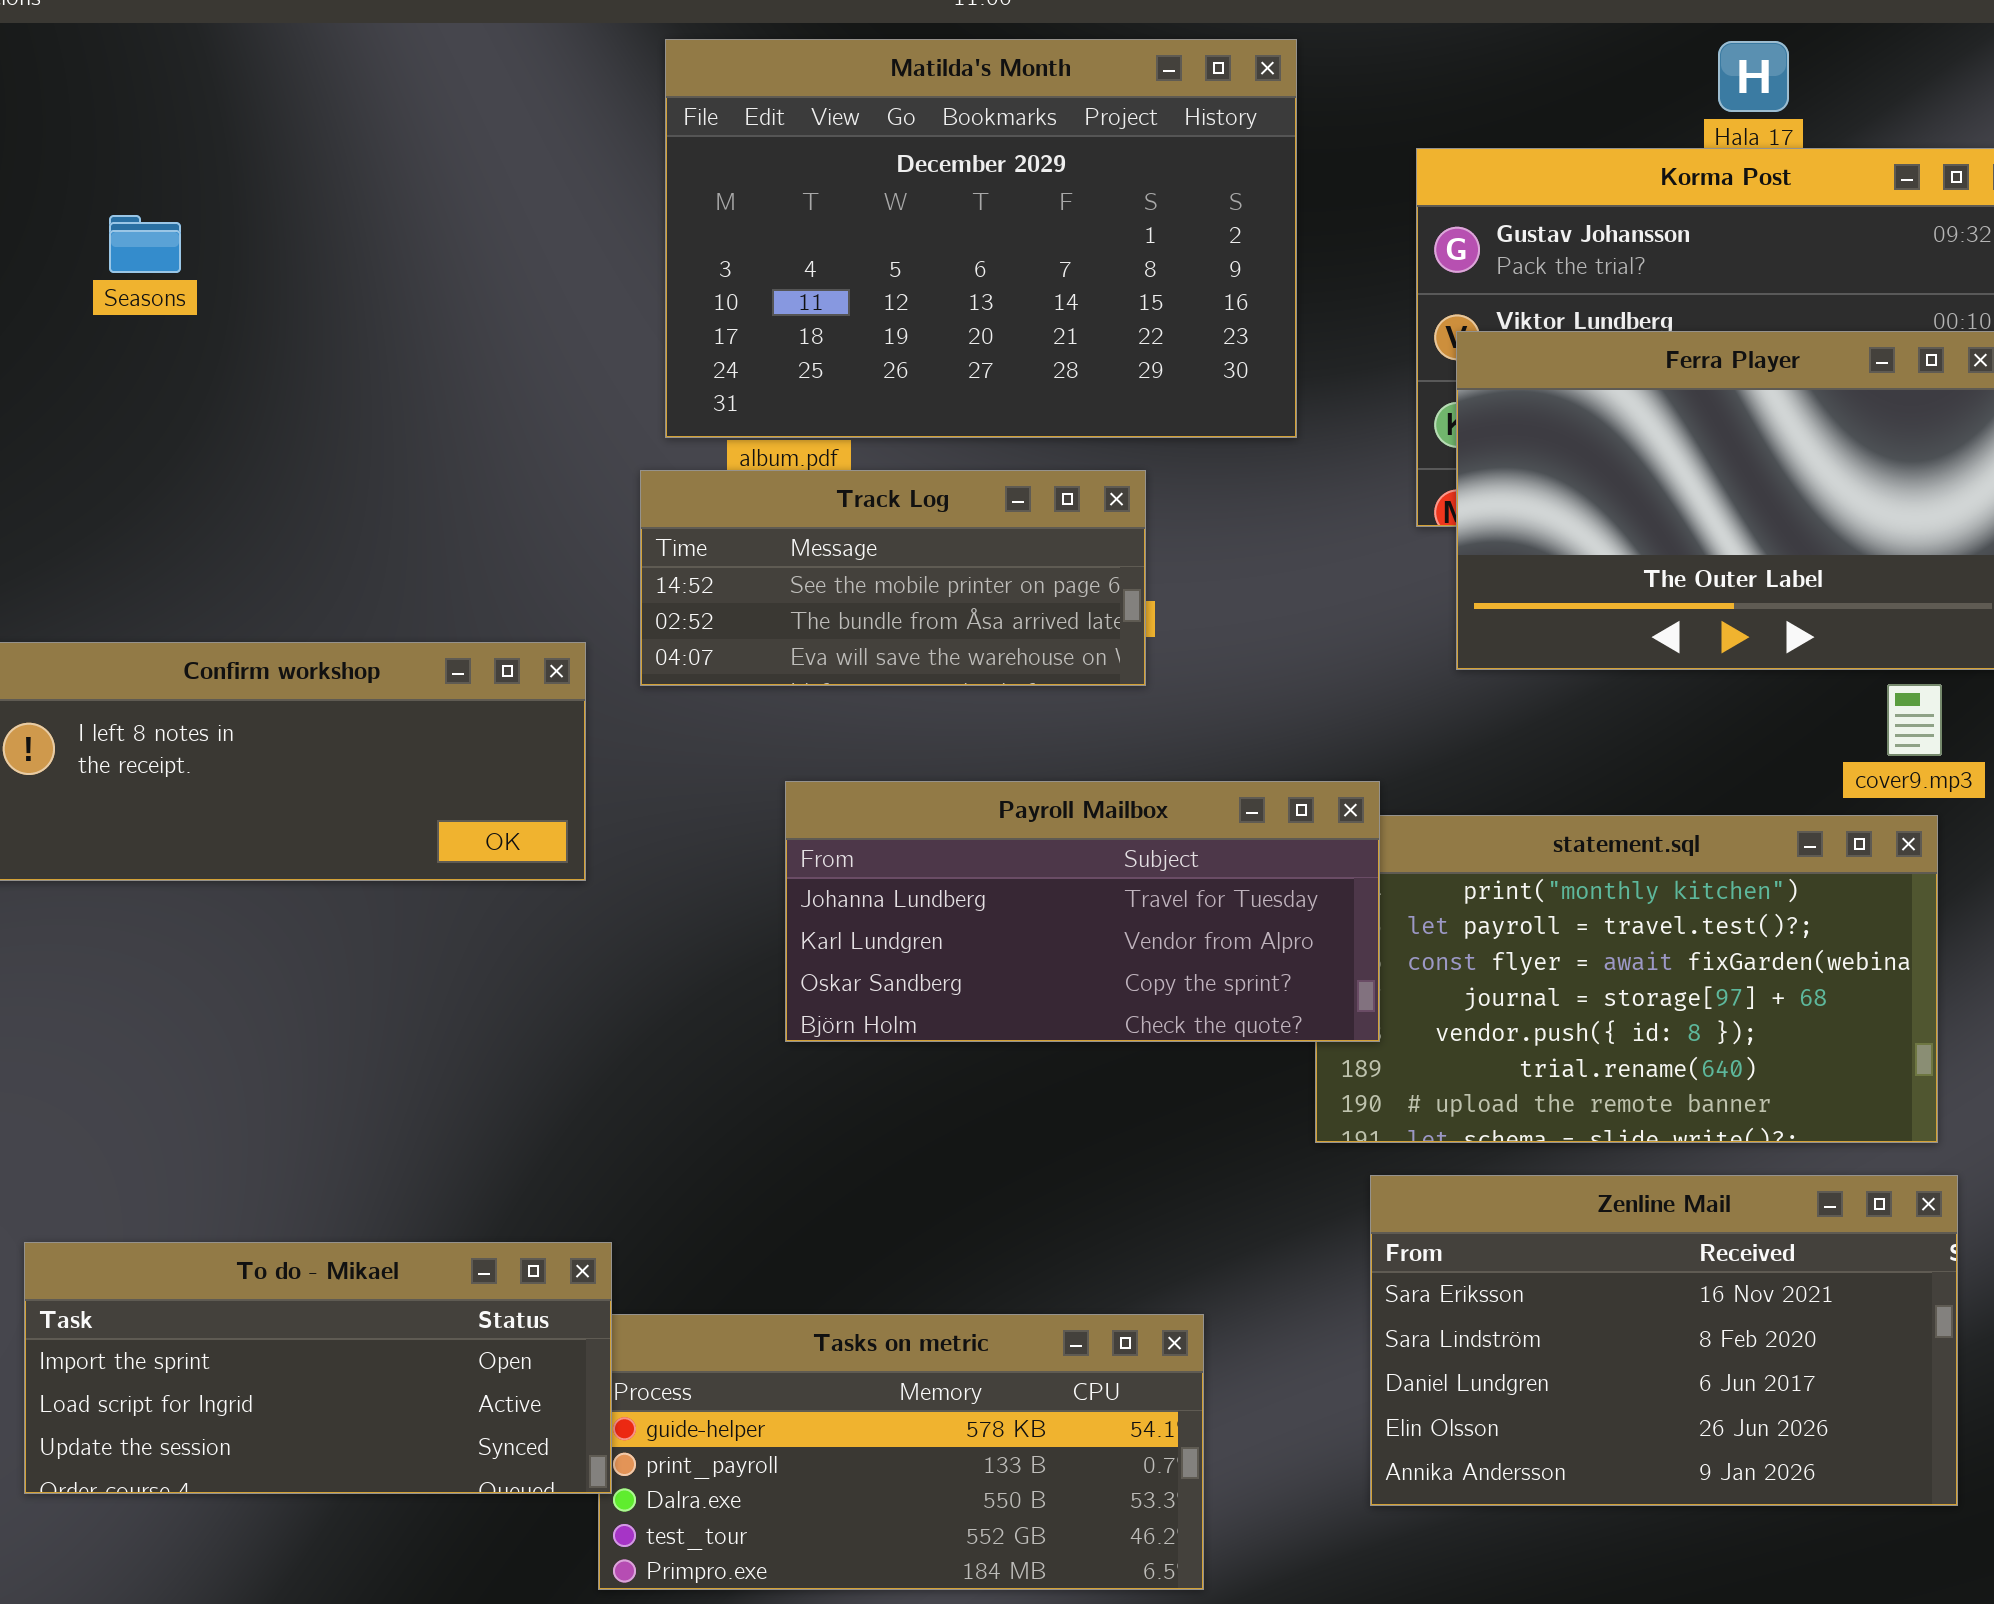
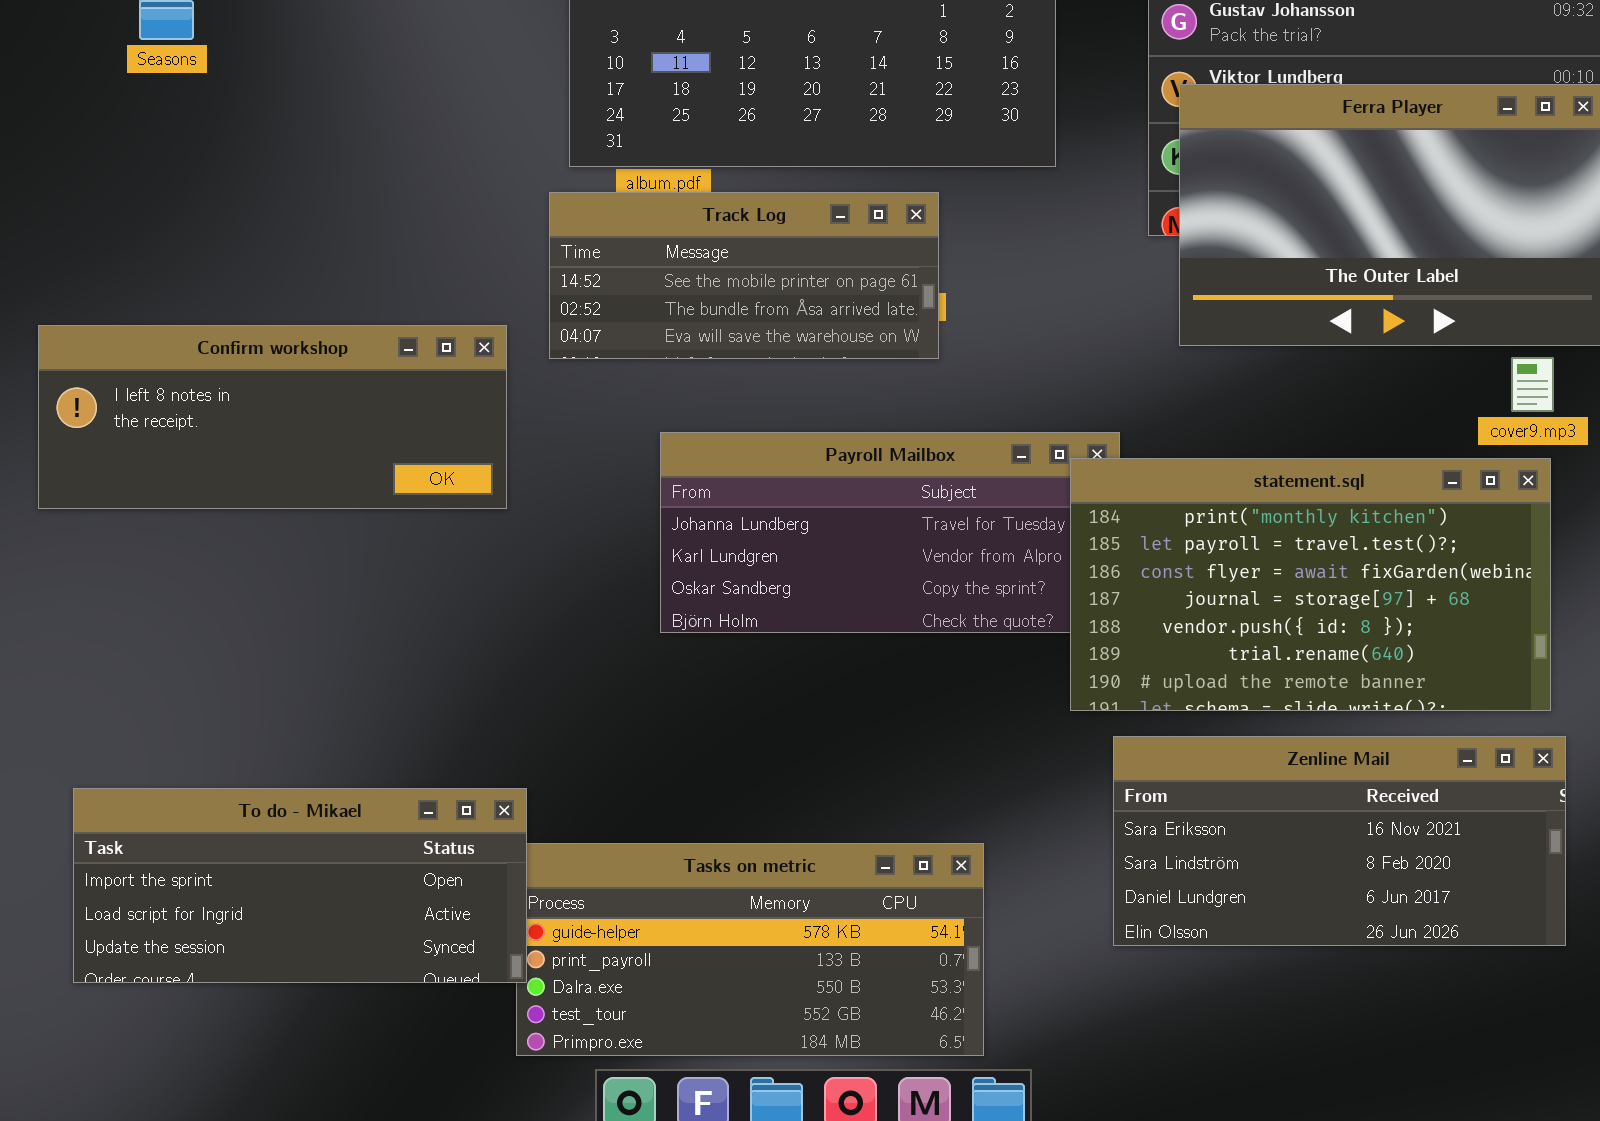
statement.sql: [1315,815,1938,1143] -> [1070,458,1551,711], raised
Zenline Mail: [1370,1175,1958,1506] -> [1113,736,1566,946], resized

